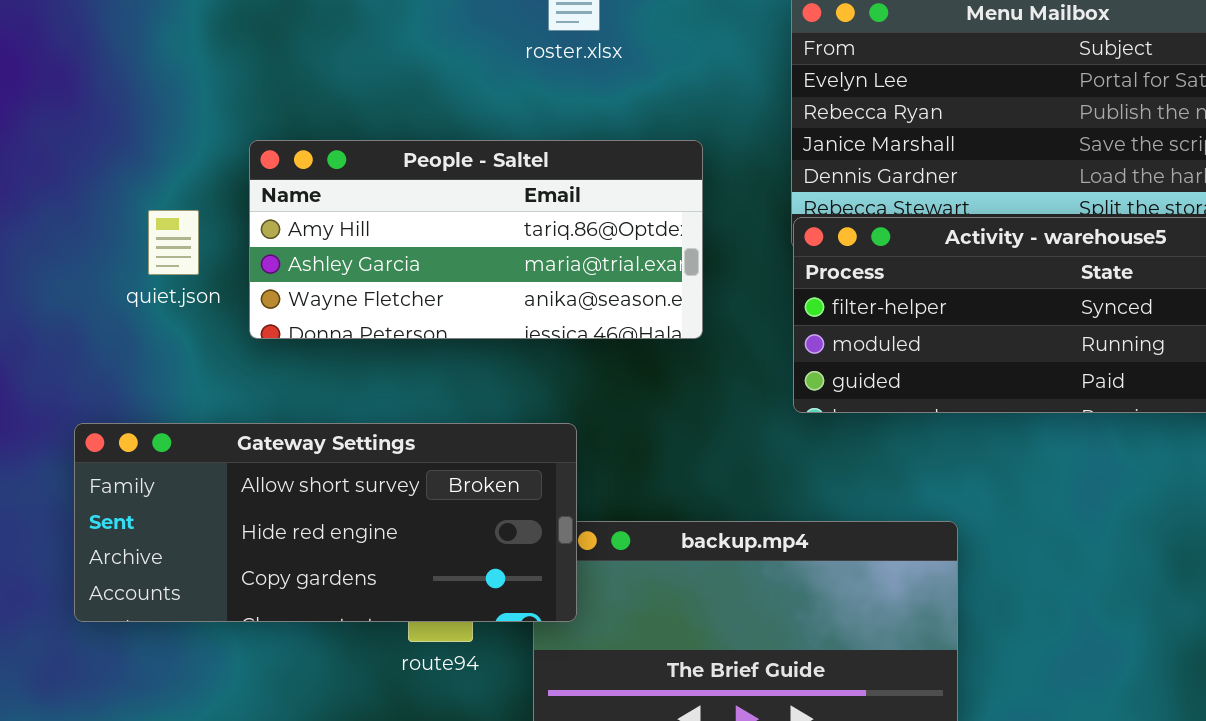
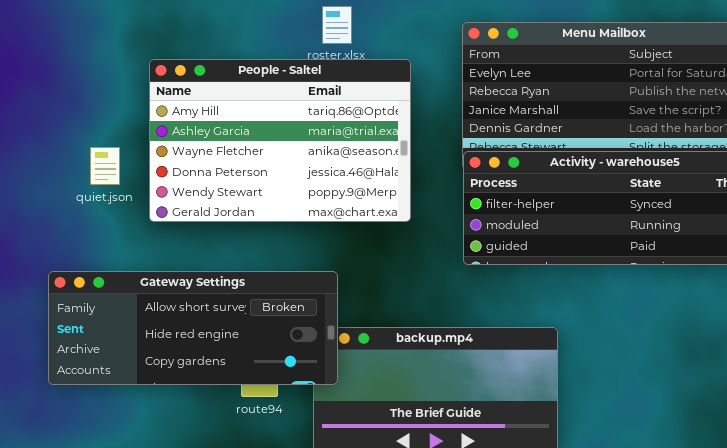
People - Saltel: [249,140,703,339] -> [149,59,411,222], resized

